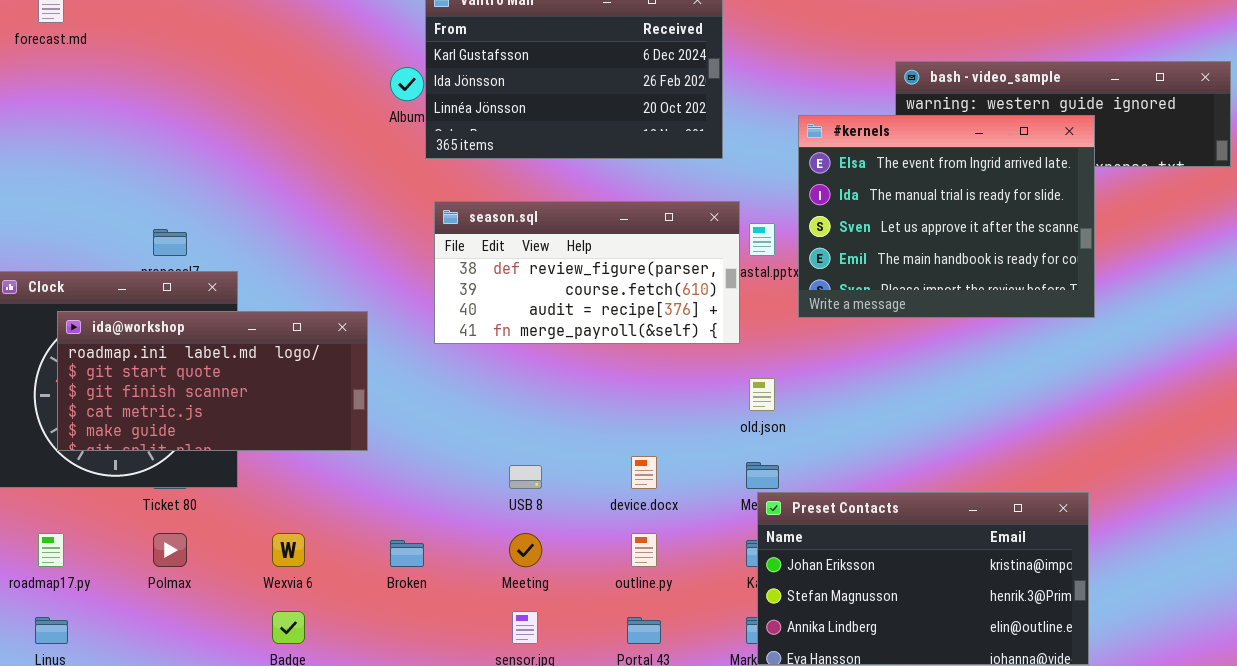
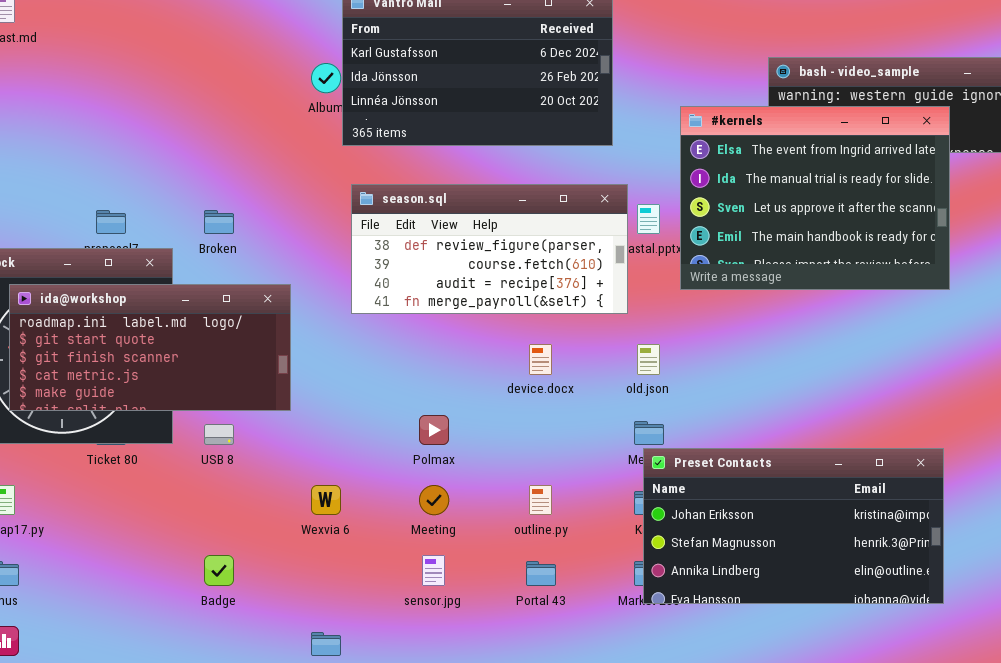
device.docx: [631,456,657,489] -> [529,344,552,375], moved
USB 8: [509,465,542,489] -> [204,424,234,445], moved
Polmax: [153,533,187,567] -> [419,415,449,445], moved
Wexvia 6: [272,533,305,567] -> [311,485,341,515], moved
Broken: [390,540,424,567] -> [204,210,234,234], moved

